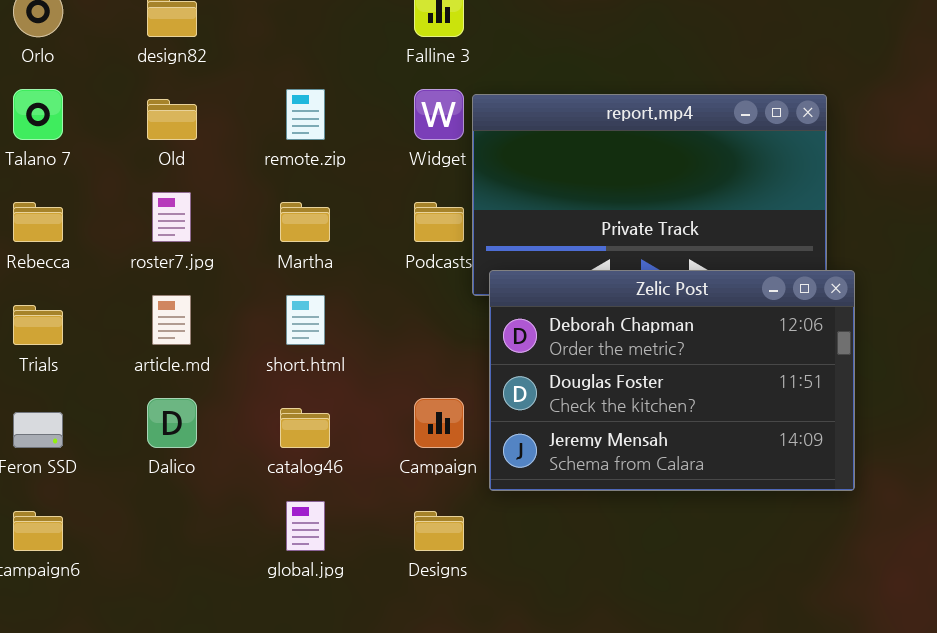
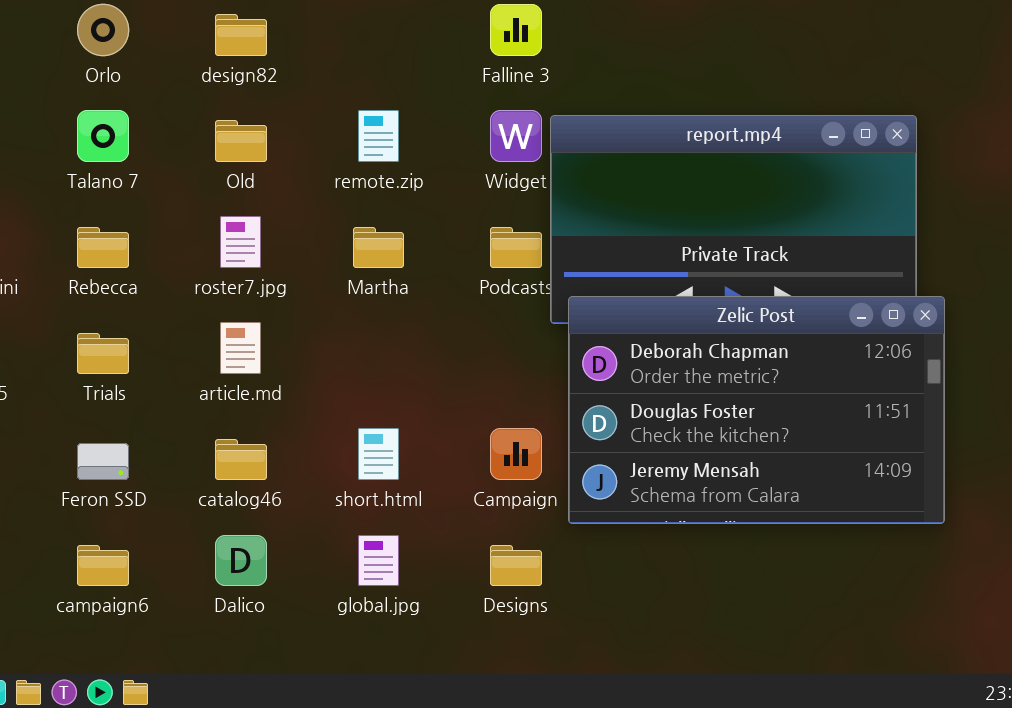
short.html: [286,295,325,345] -> [358,428,399,480], moved
Dalico: [147,398,197,448] -> [215,535,267,586], moved
catalog46: [280,408,330,448] -> [215,439,267,480], moved

